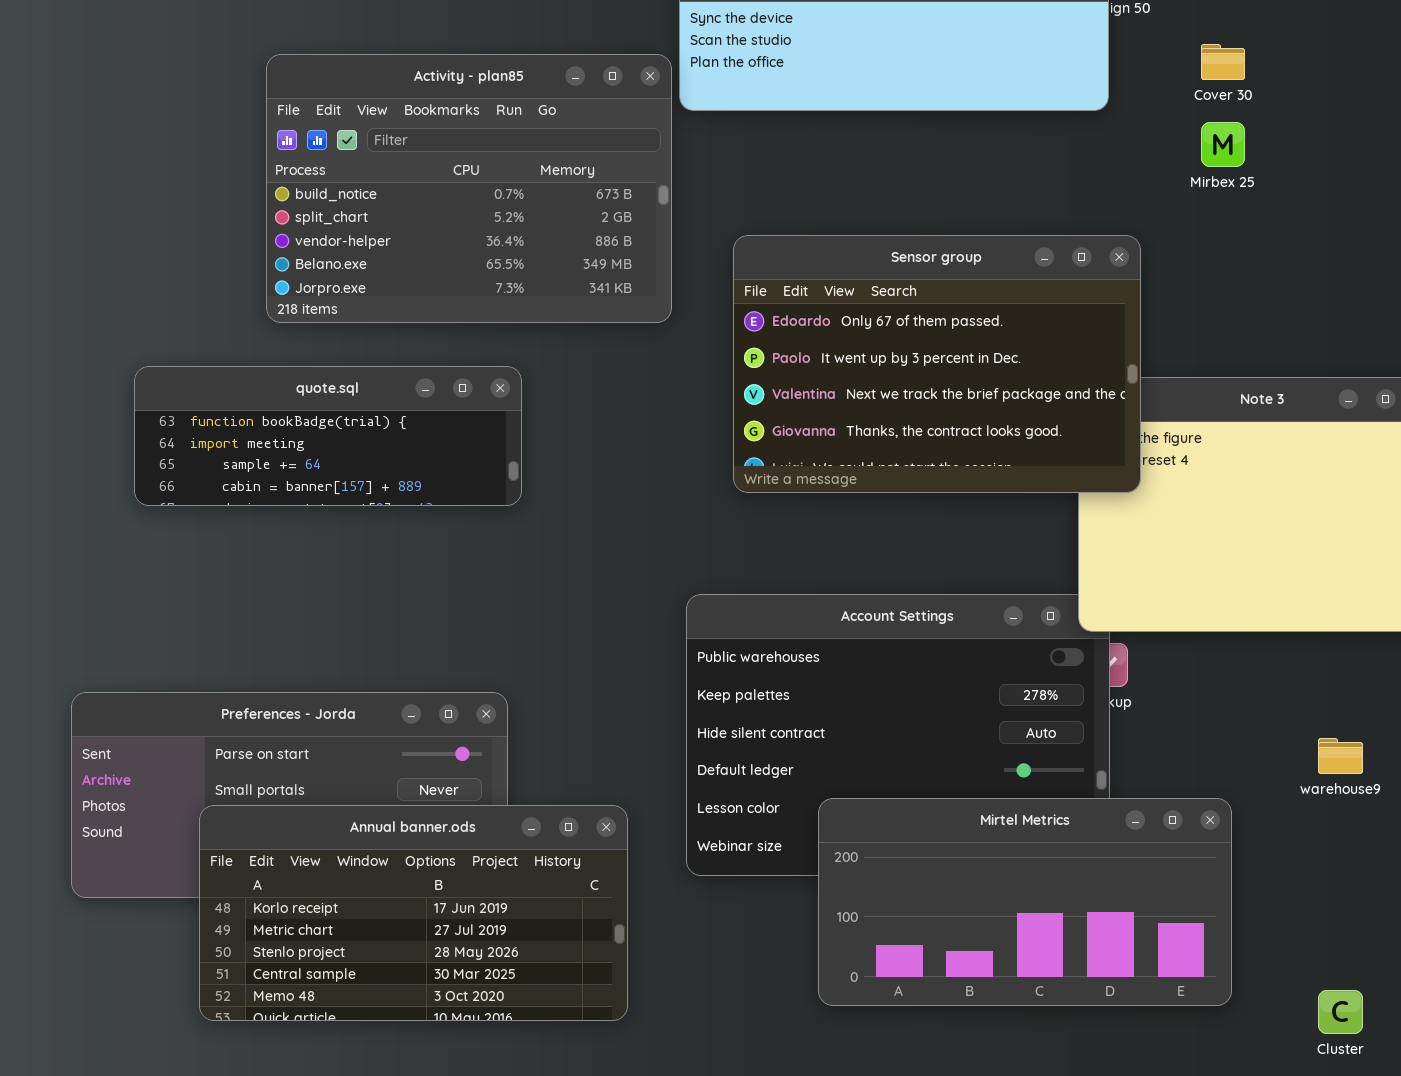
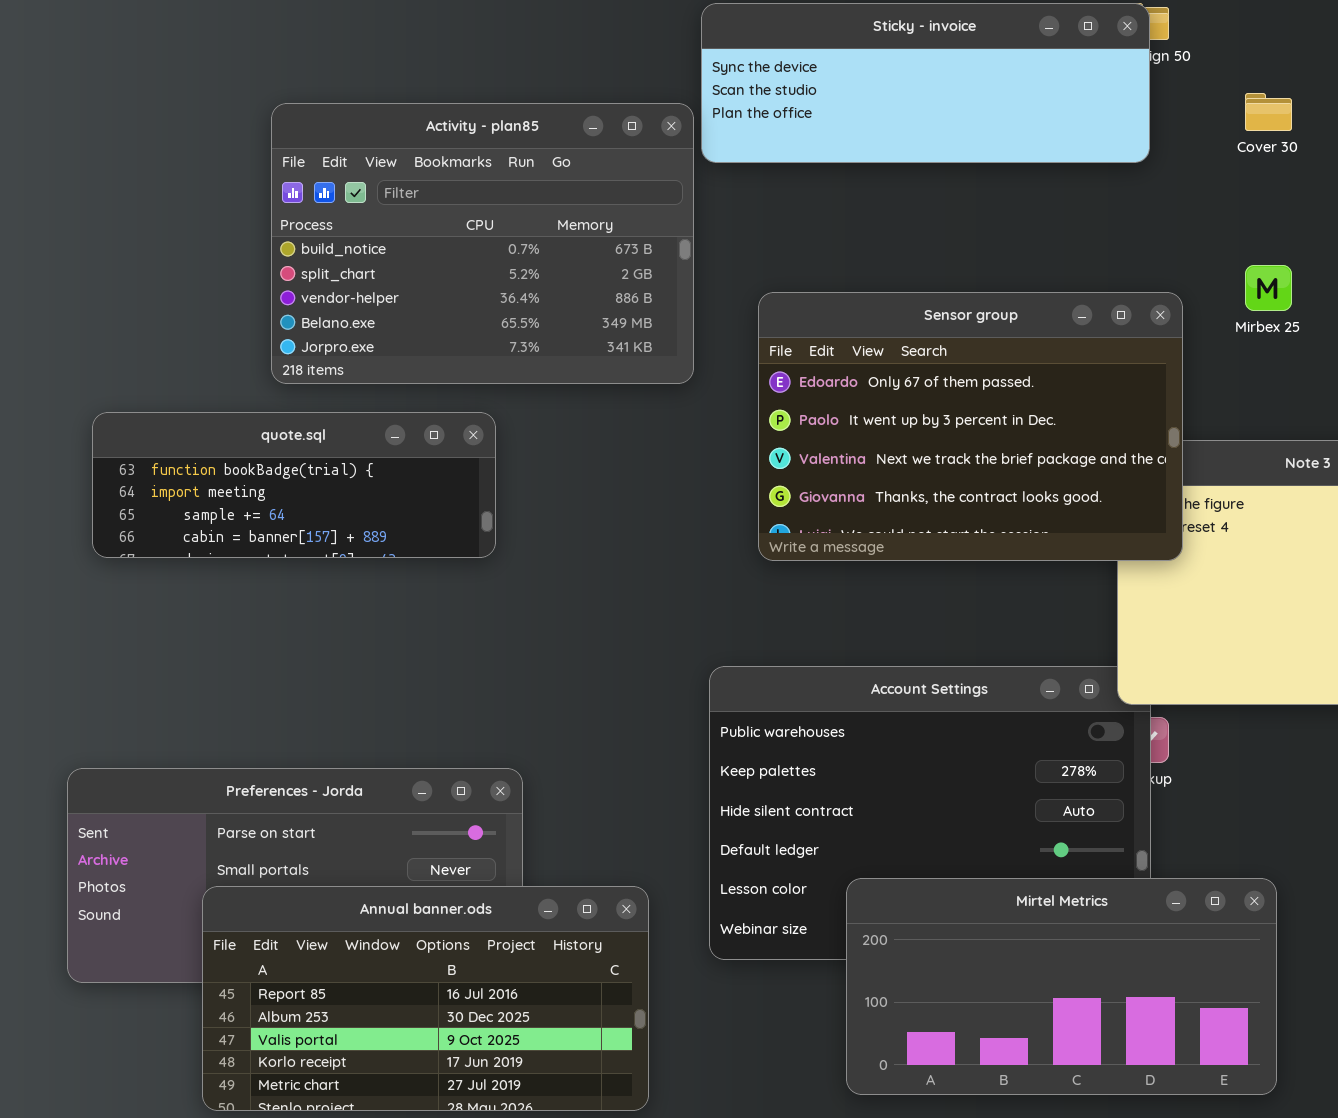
Mirbex 25: [1201,122,1245,167] -> [1245,265,1292,311], moved
quote.sql: [134,366,522,506] -> [92,412,496,558], moved
Annual banner.ods: [199,805,628,1021] -> [202,886,649,1111], scrolled up 3 rows

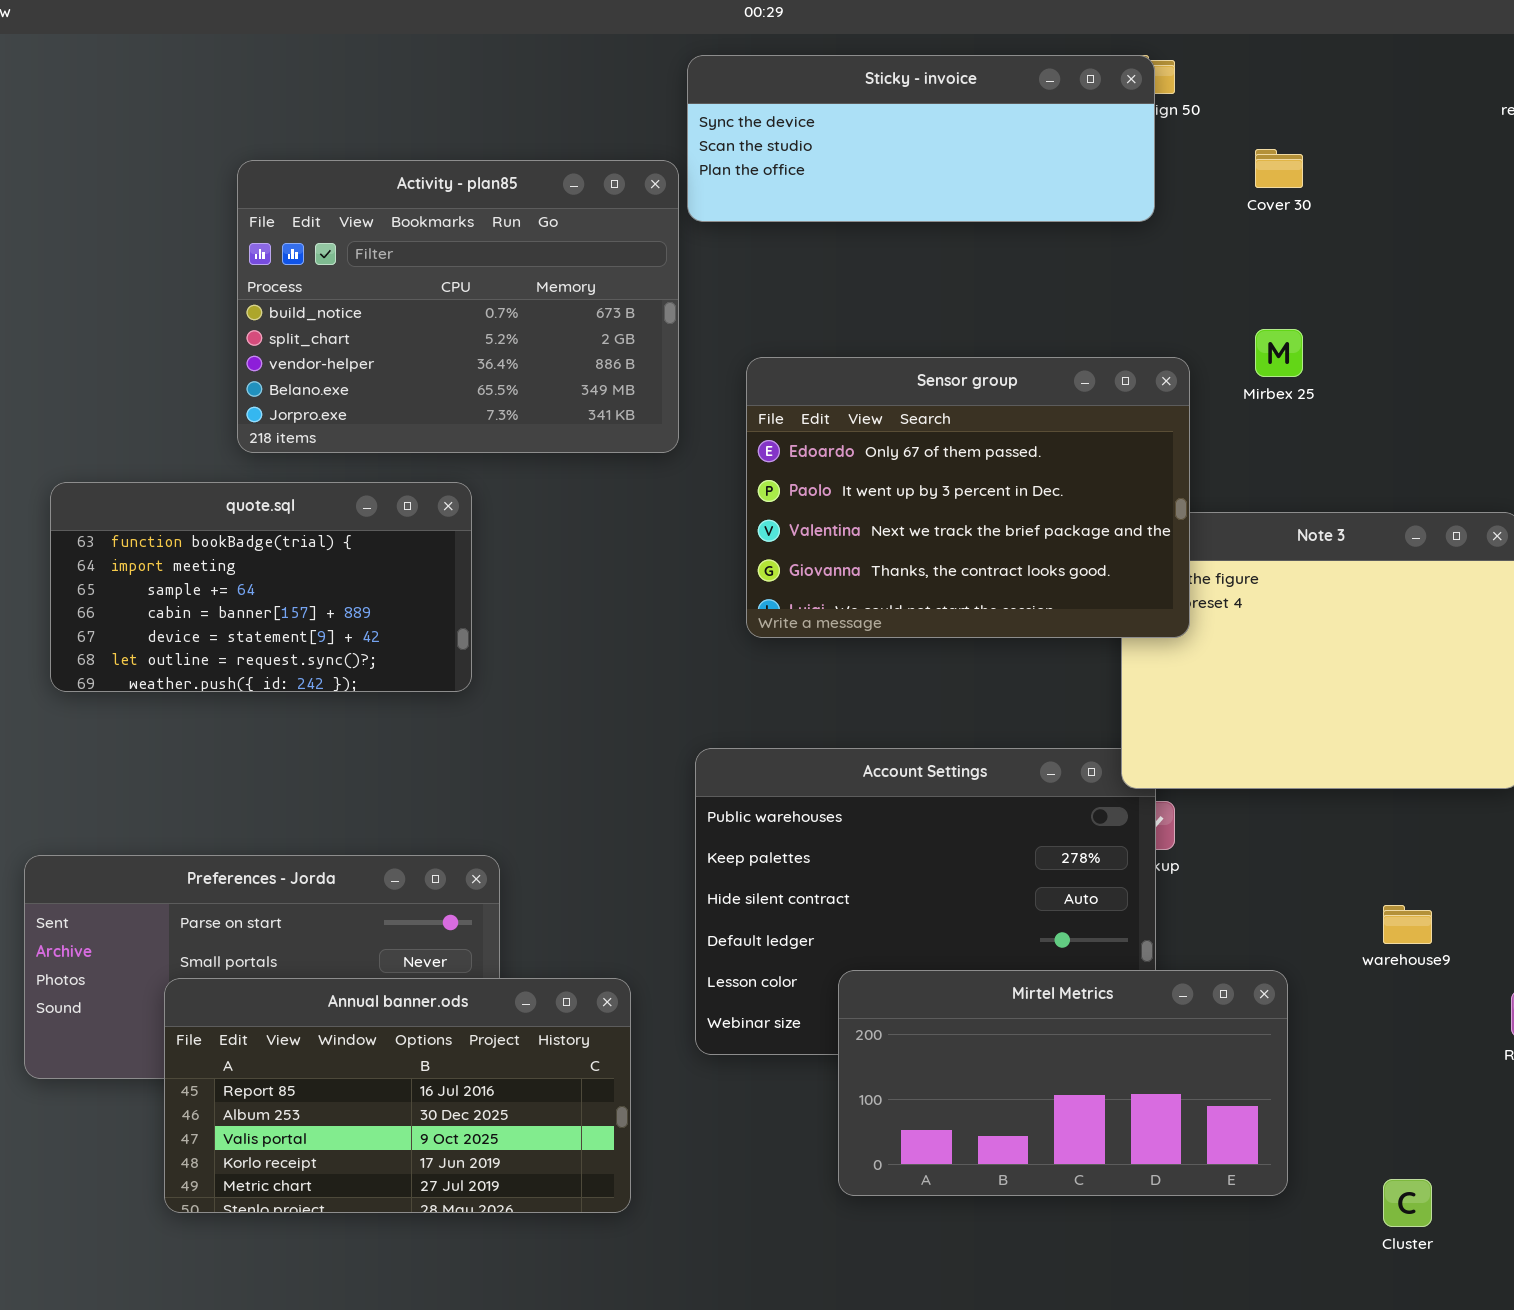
quote.sql: [92,412,496,558] -> [50,482,472,692], resized

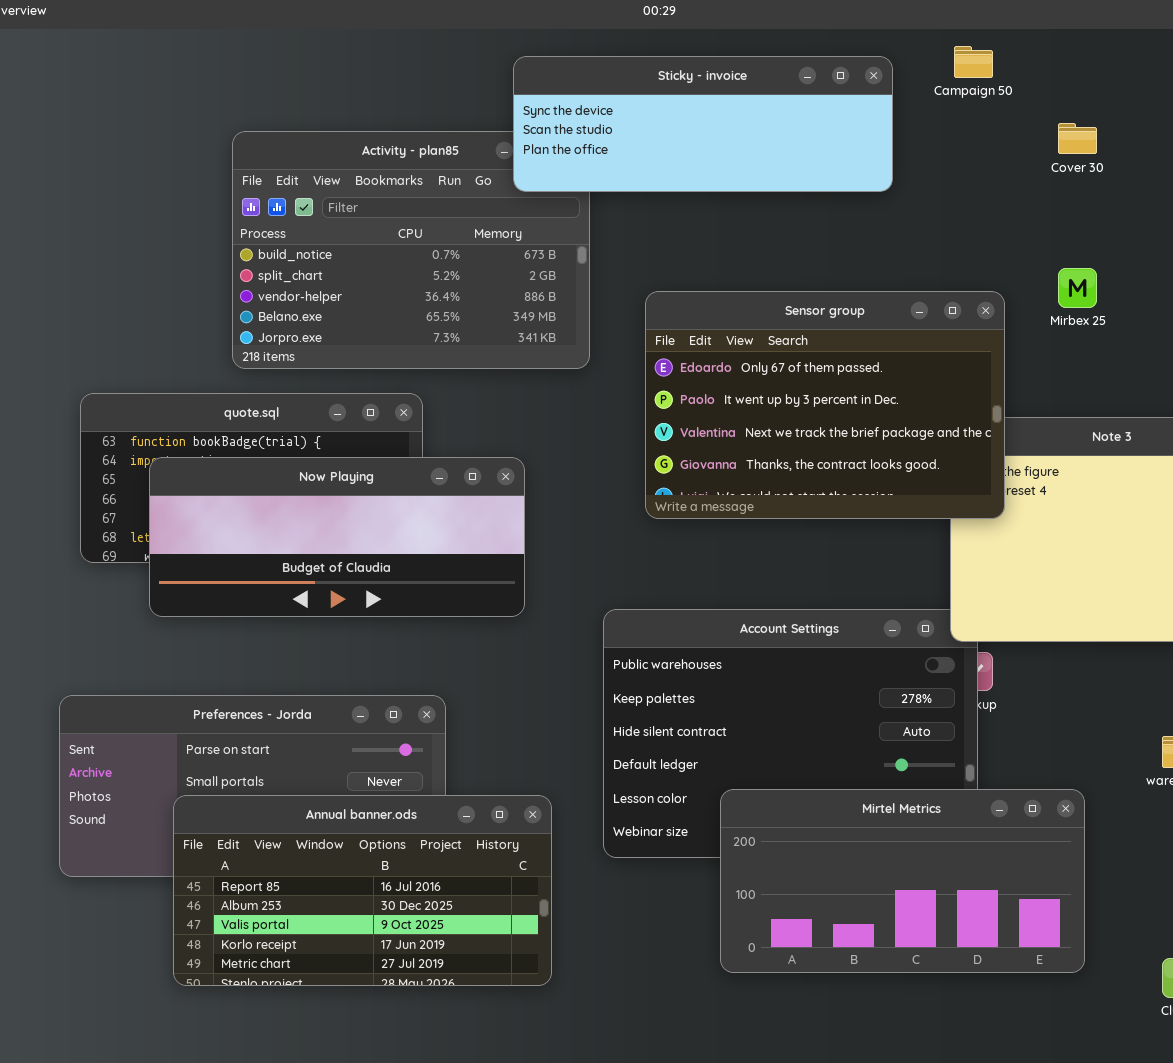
Sticky - invoice: [687,55,1155,222] -> [513,56,893,192], moved
Now Playing: none -> [149,457,525,617], opened

